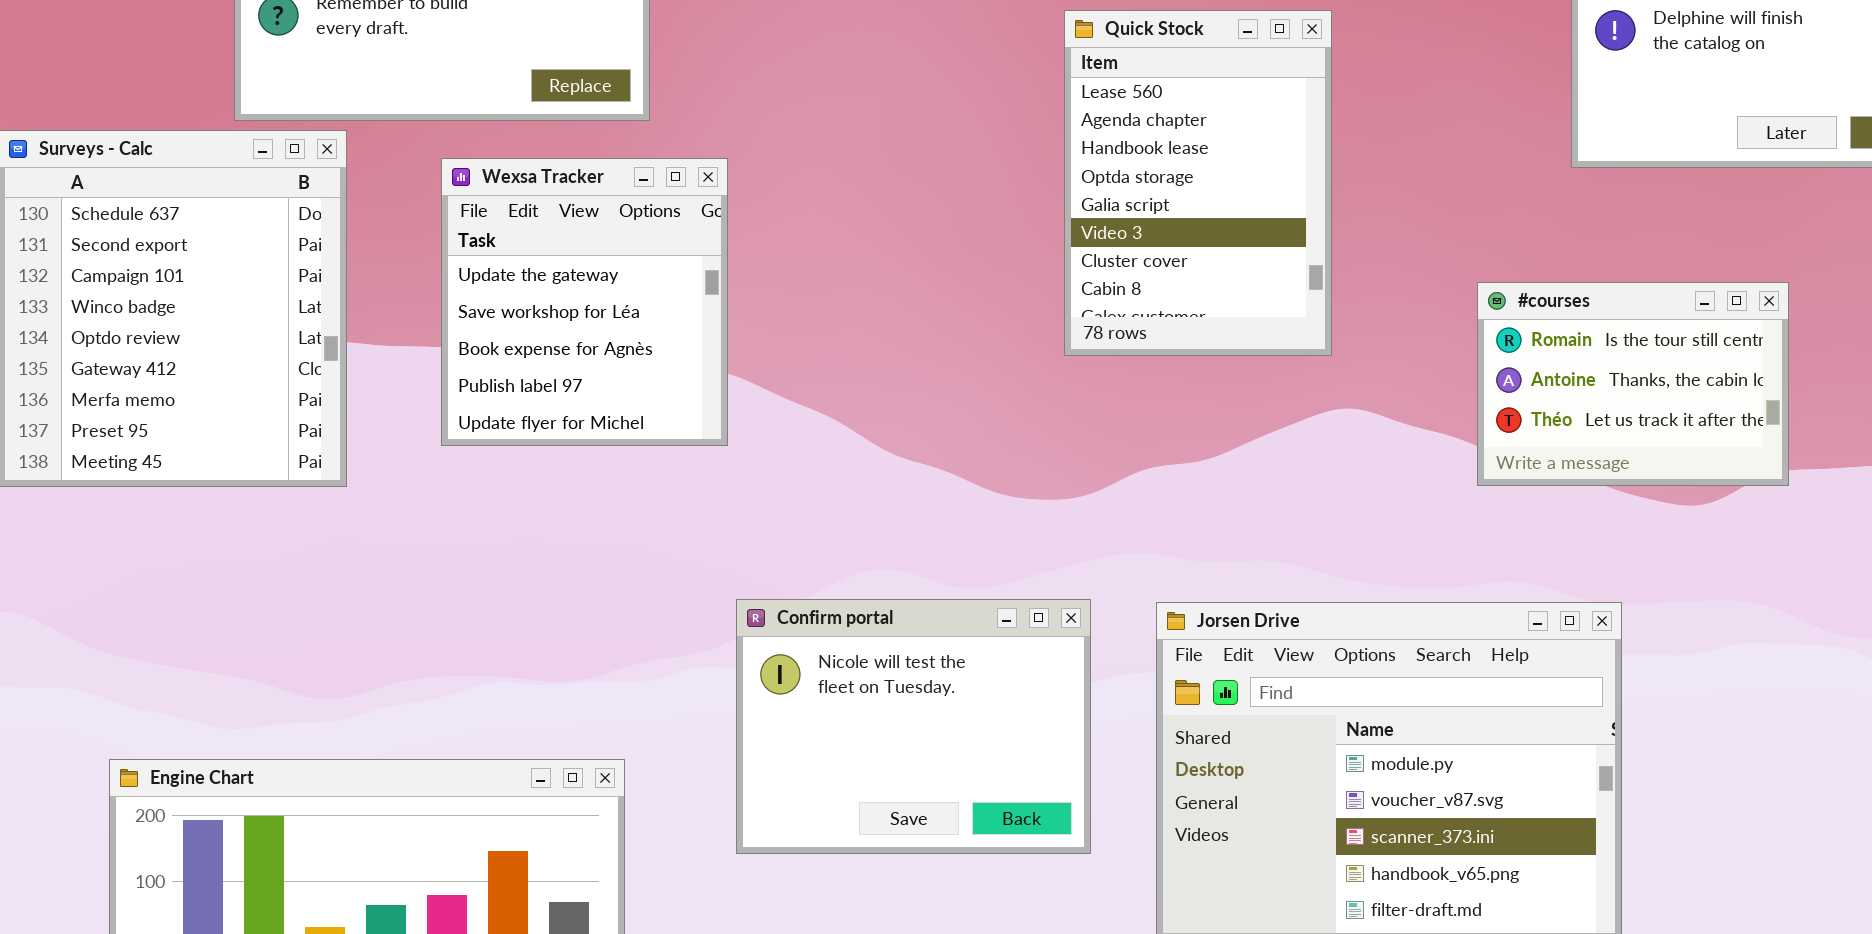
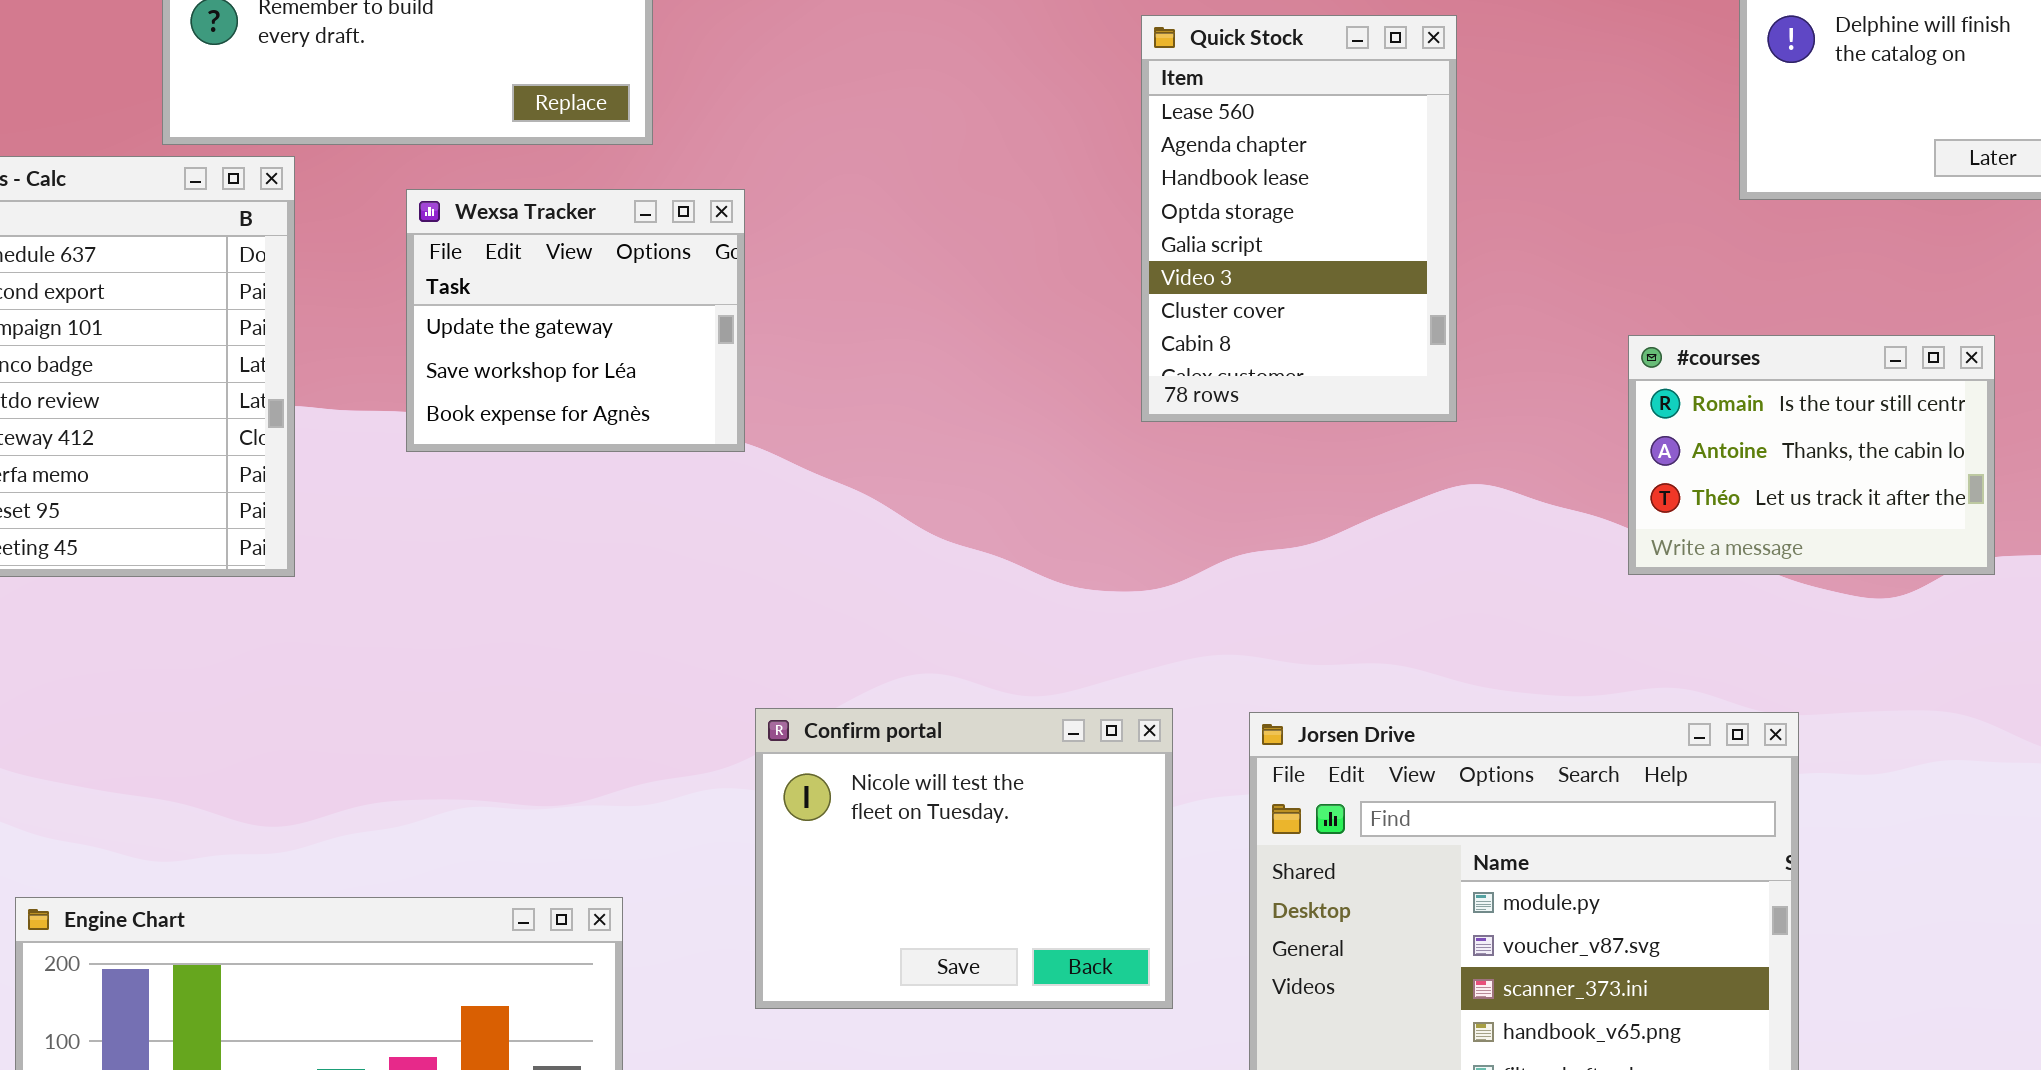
Wexsa Tracker: [441,158,728,446] -> [406,189,745,452], resized

